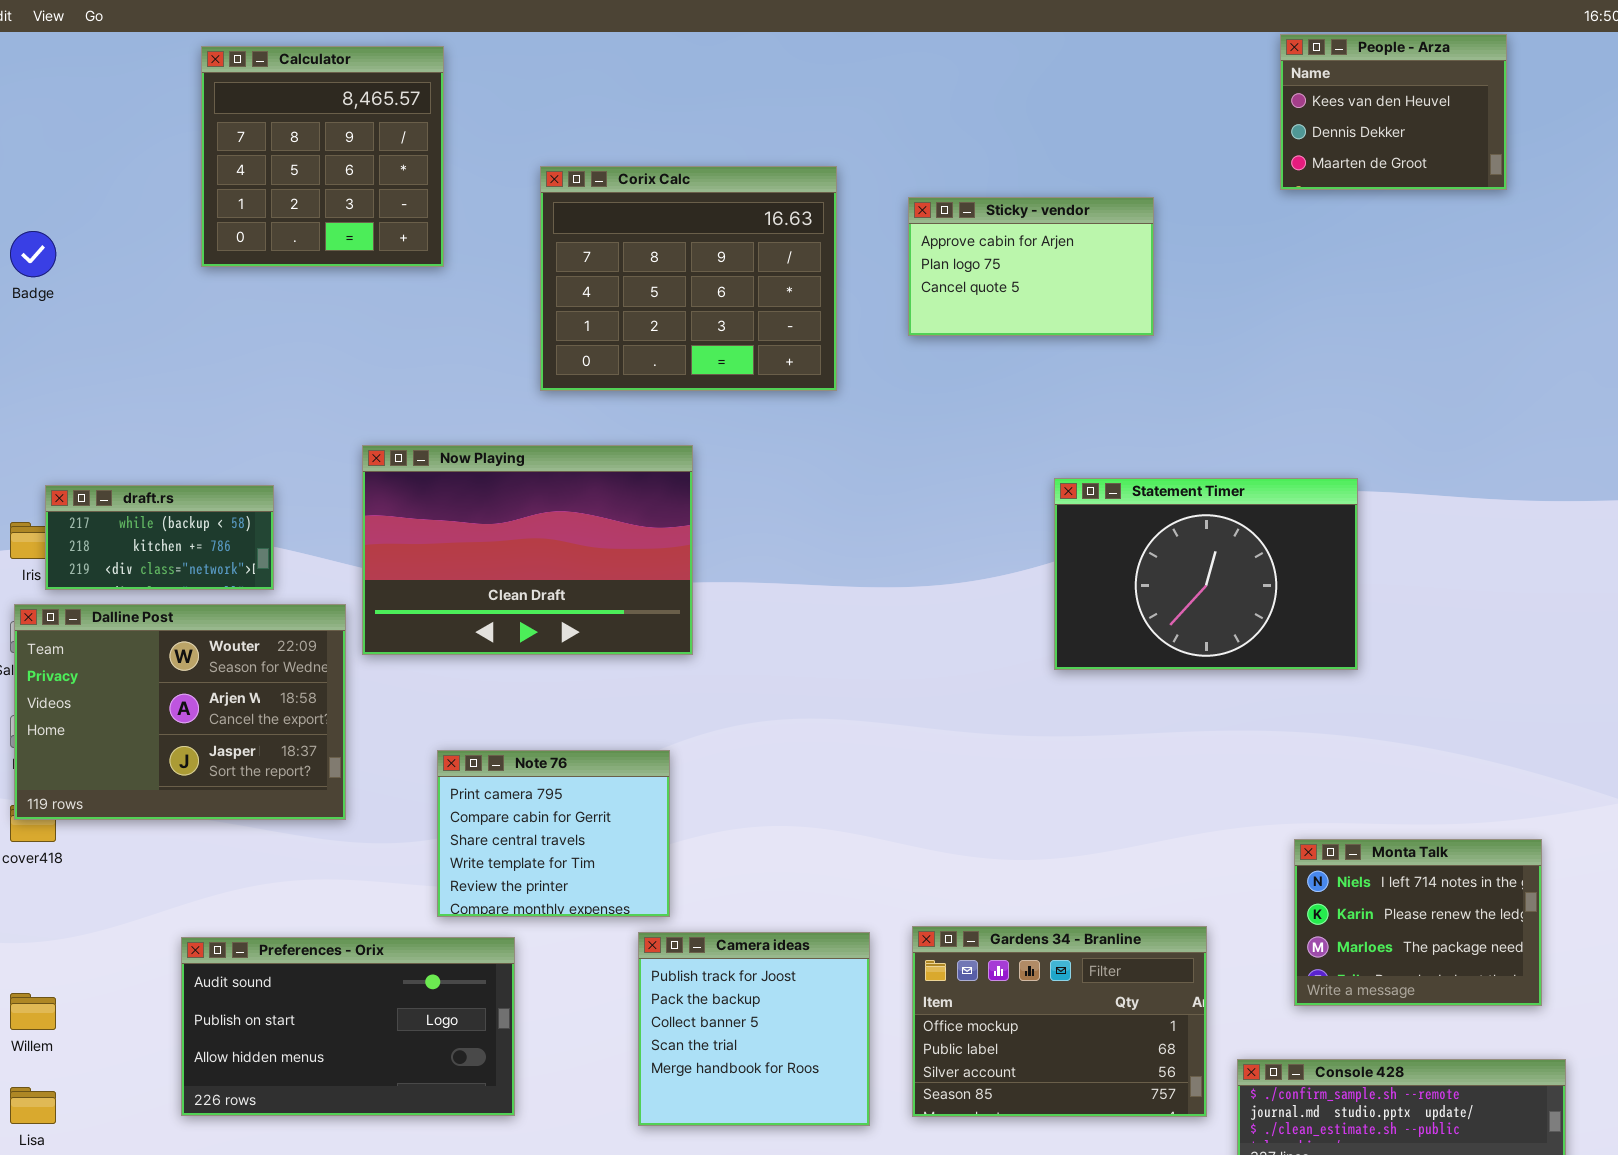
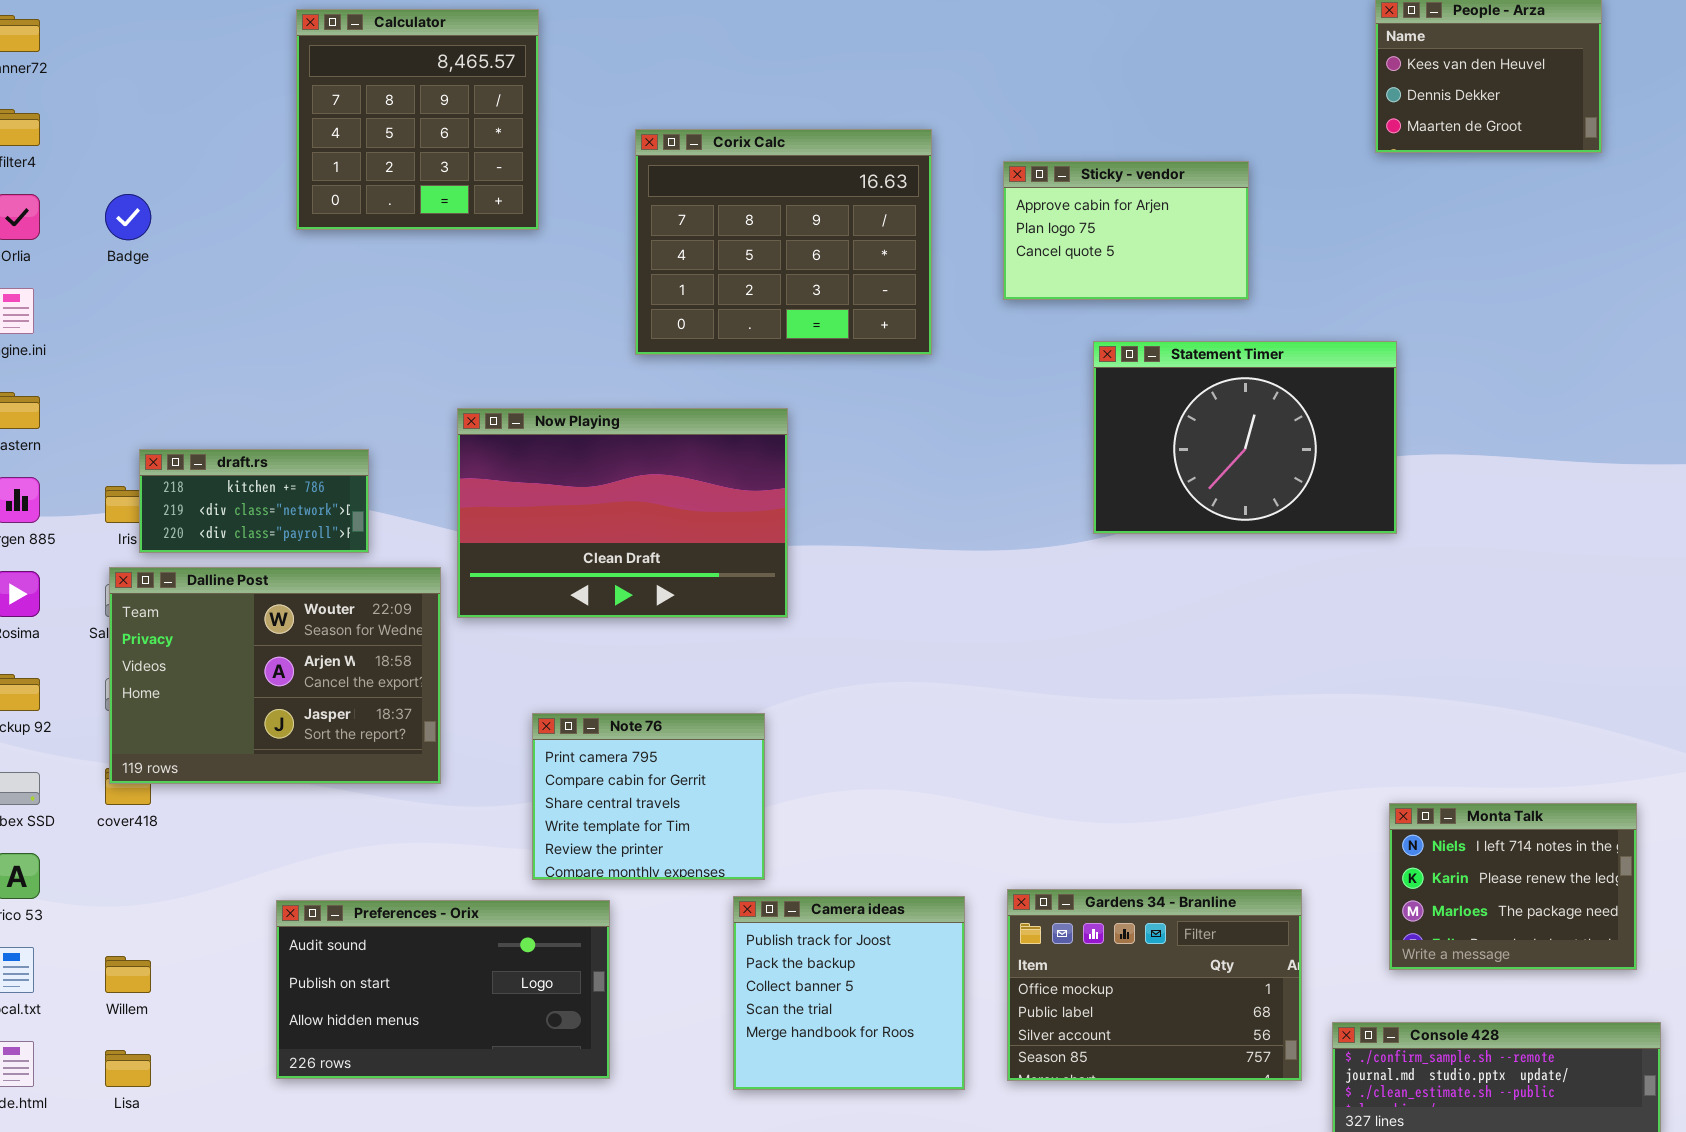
Statement Timer: [1054,478,1358,670] -> [1093,341,1397,534], moved
draft.rs: [45,485,274,590] -> [139,449,369,553], scrolled down 1 row

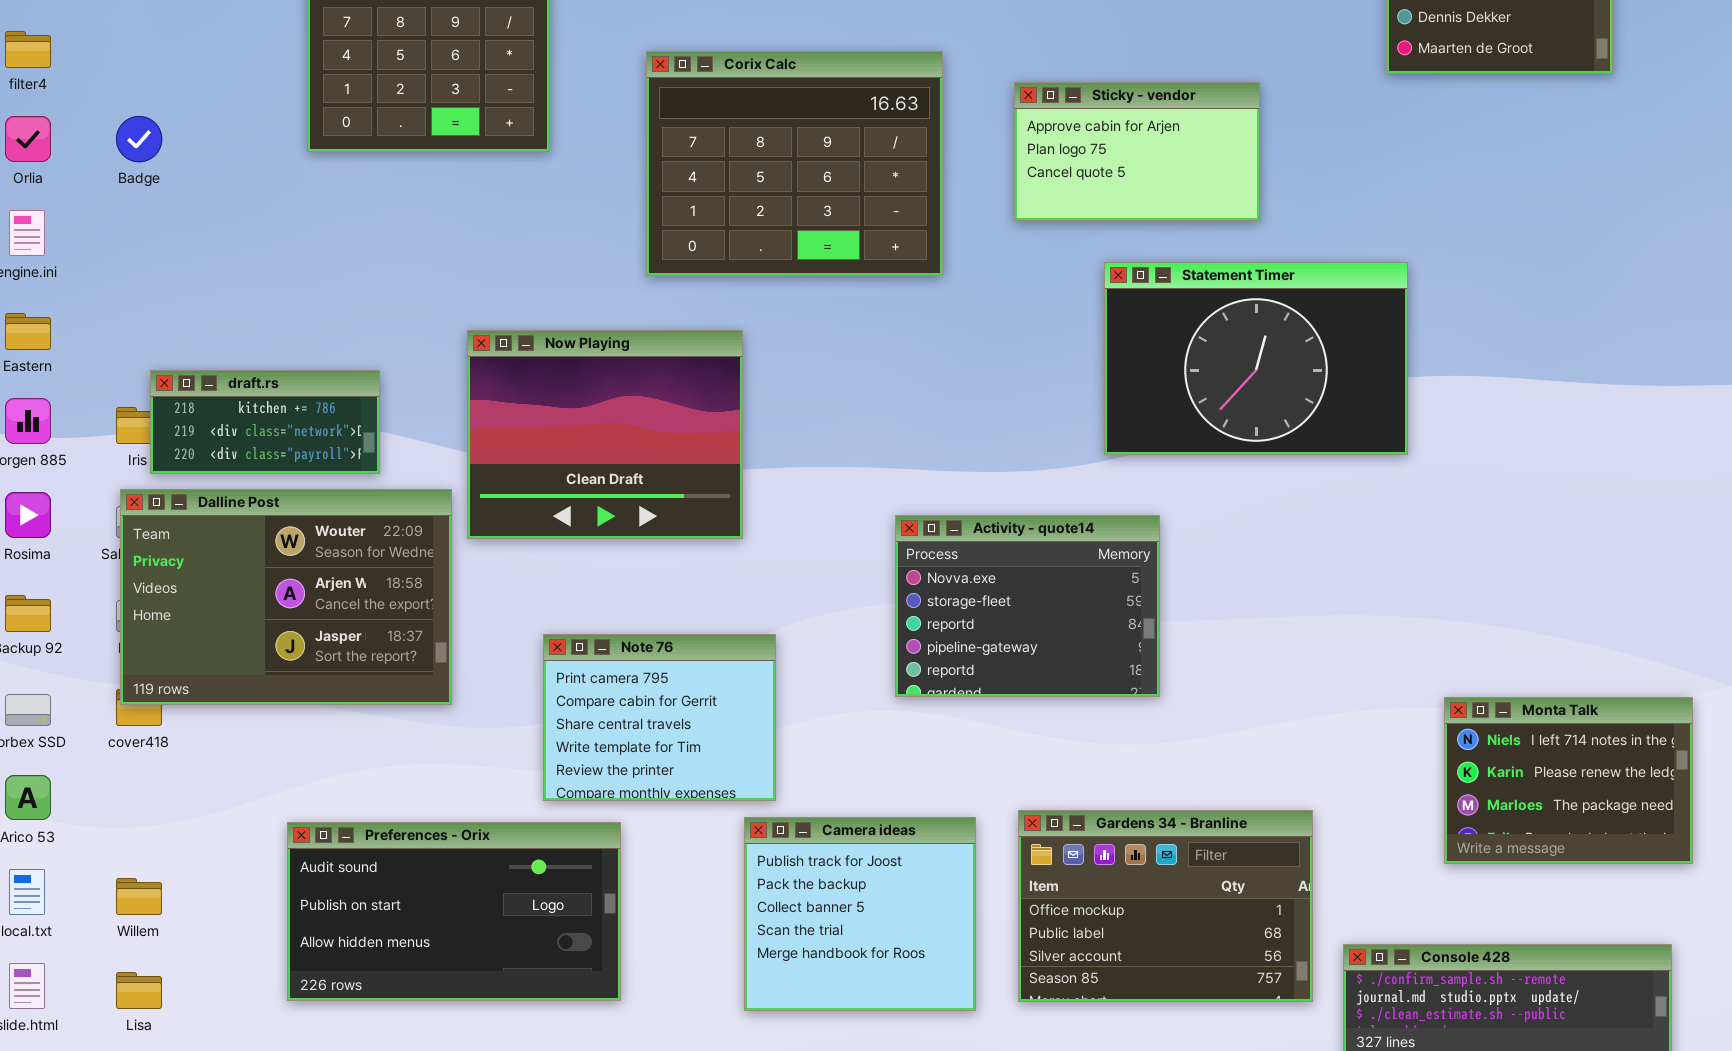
Now Playing: [457,408,788,618] -> [467,330,743,539], resized
Activity - quote14: none -> [895,515,1160,697], opened
Monta Talk: [1389,803,1637,970] -> [1444,697,1693,864], moved

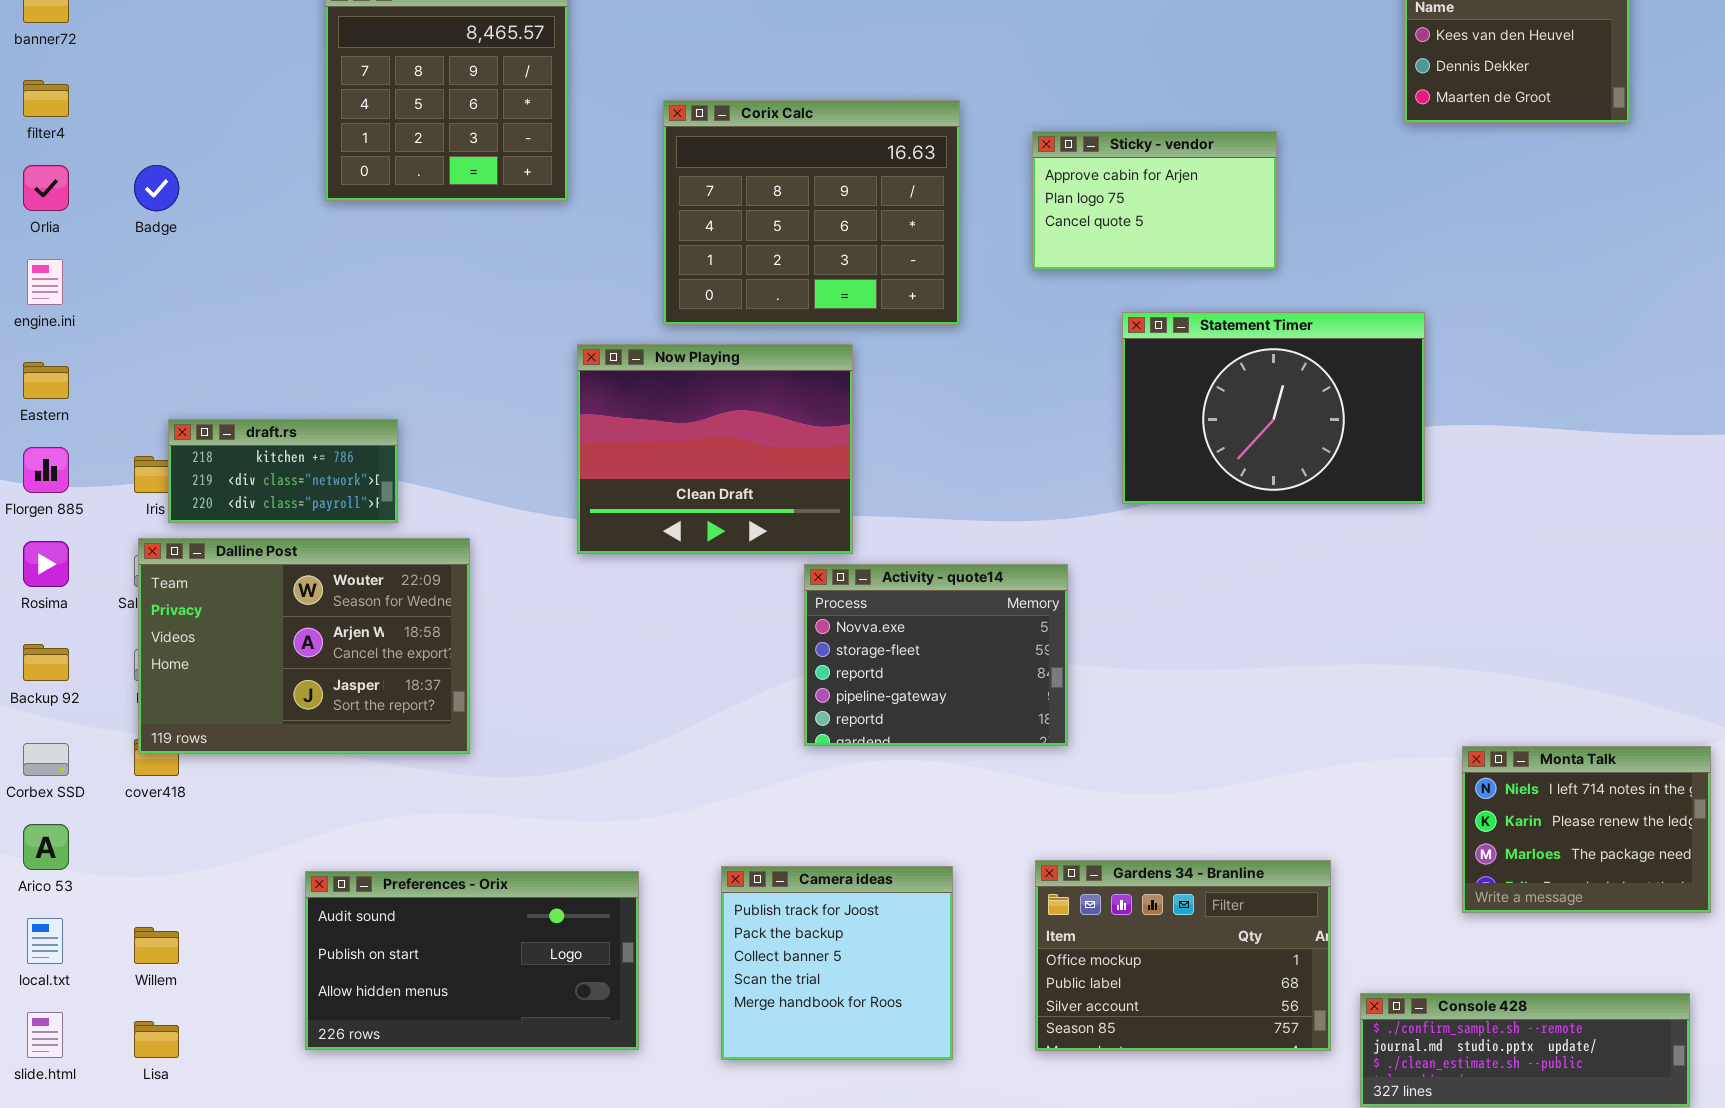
Now Playing: [467,330,743,539] -> [577,344,853,554], moved
Activity - quote14: [895,515,1160,697] -> [804,564,1068,746], moved
Note 76: [543,634,776,801] -> none, closed
Camera ideas: [744,817,976,1011] -> [721,866,953,1060], moved

